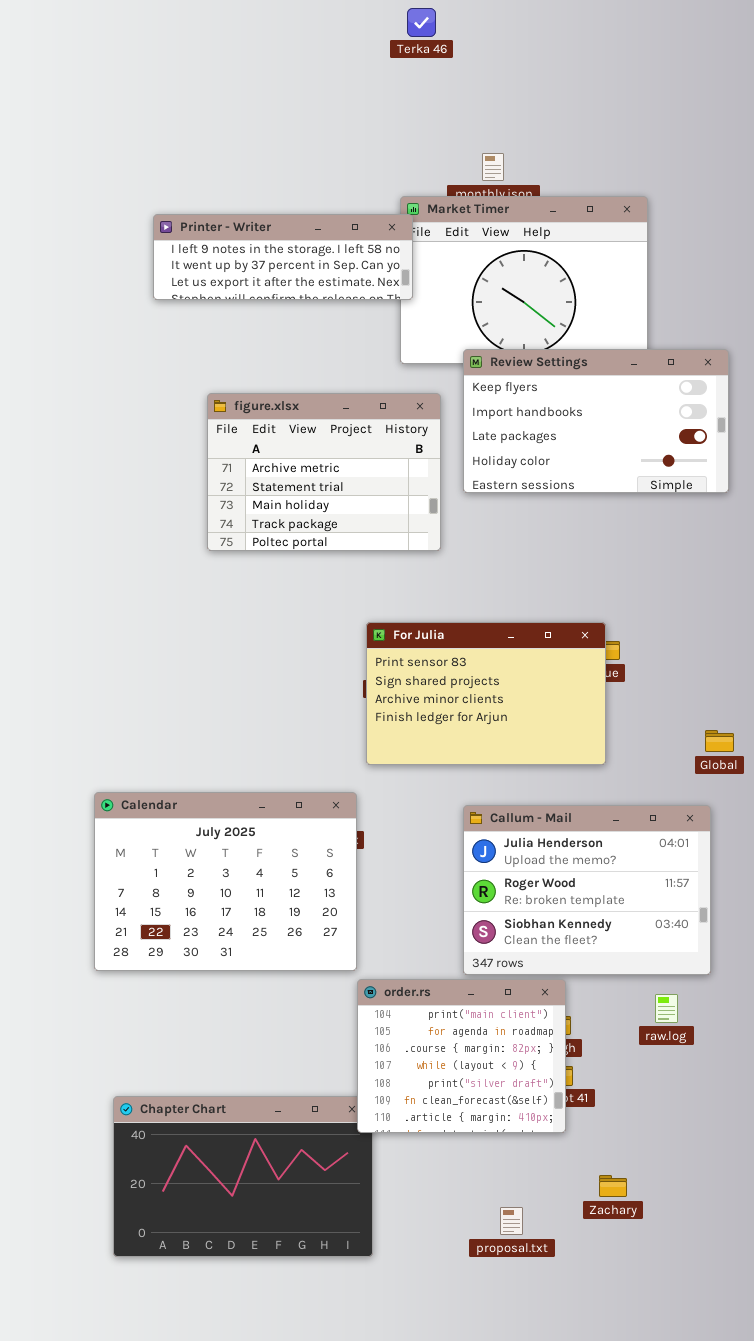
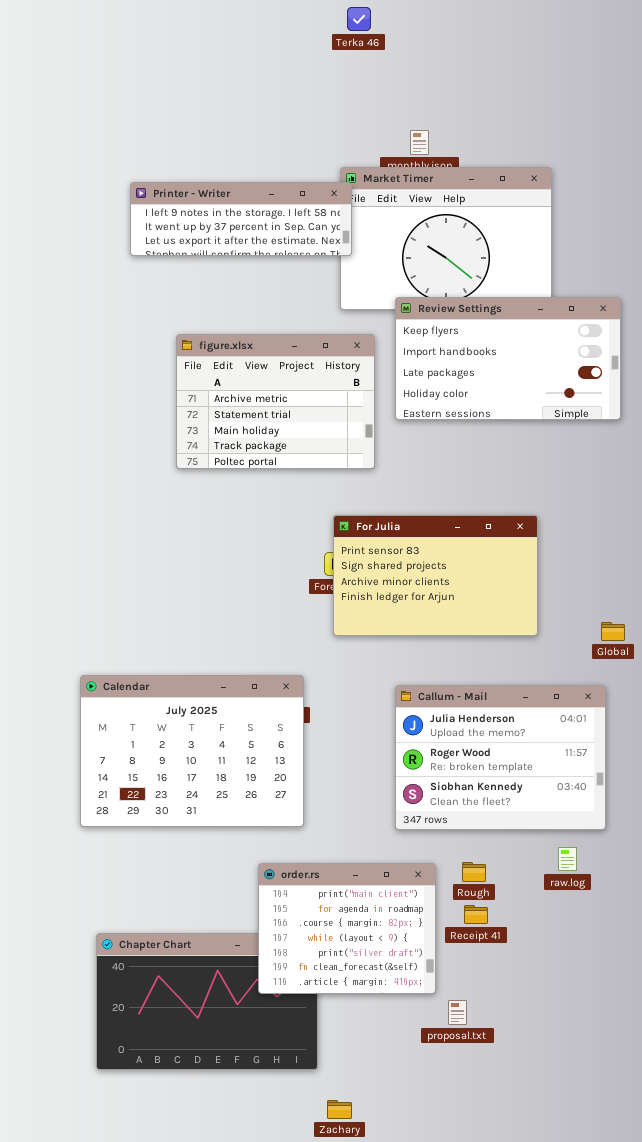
For Julia: [366,622,606,765] -> [333,515,538,636], moved
order.rs: [357,979,566,1133] -> [258,863,436,994], moved
Zachary: [599,1175,627,1197] -> [327,1100,352,1119], moved
proposal.txt: [500,1207,523,1235] -> [448,1000,467,1025], moved

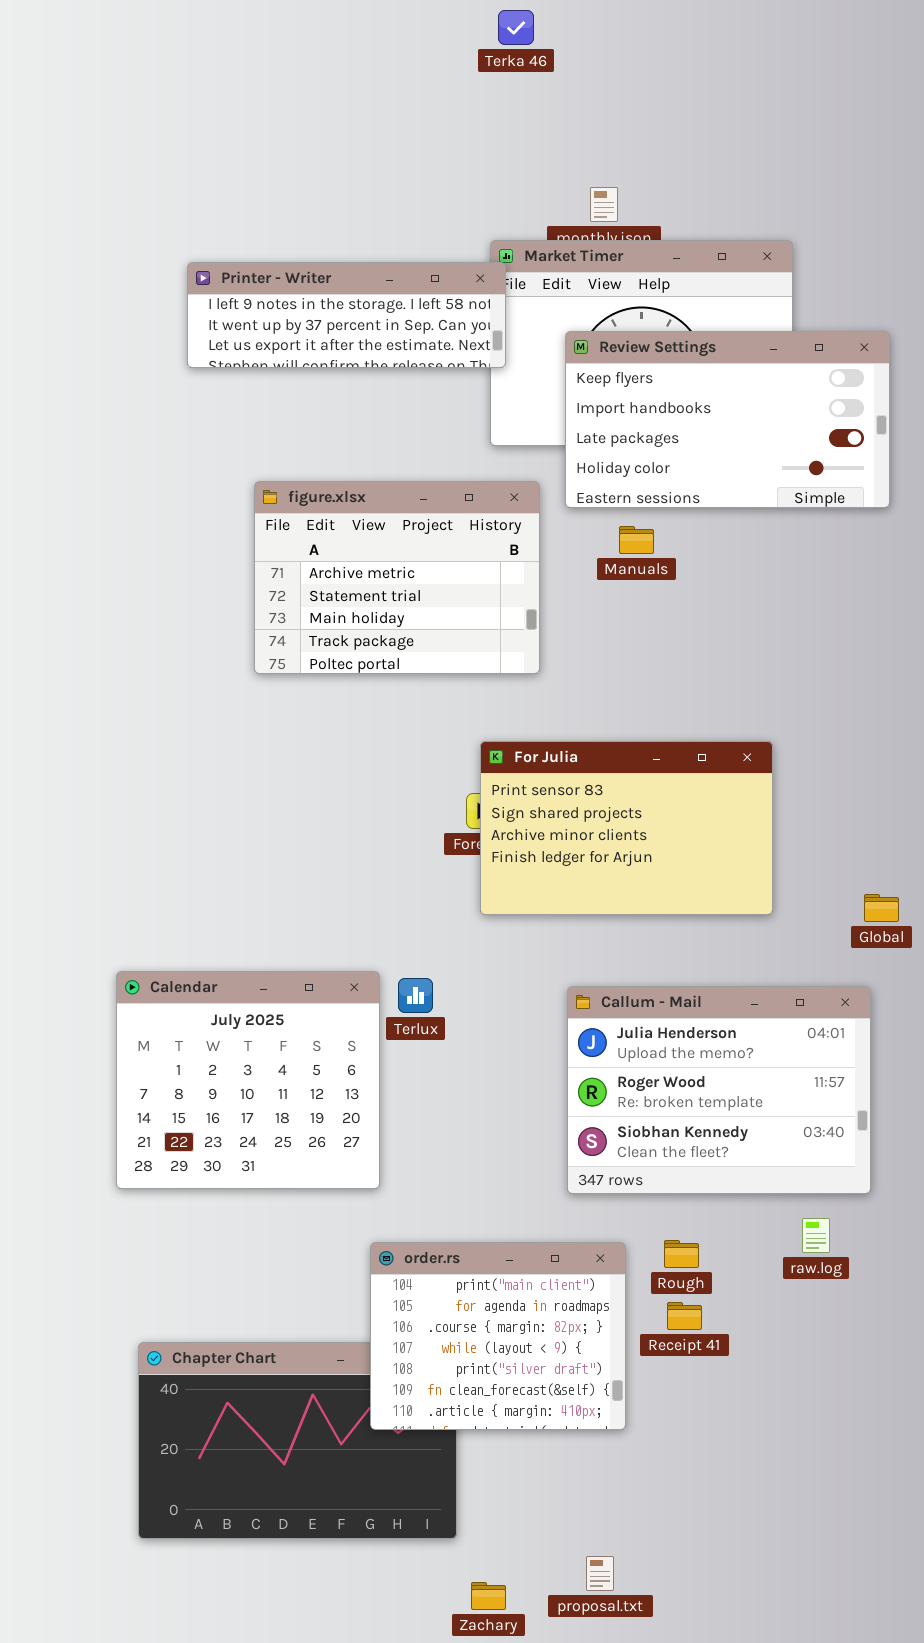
Review Settings: [395,297,621,420] -> [565,331,890,508], moved
Calendar: [80,675,304,827] -> [116,971,380,1189], resized
proposal.txt: [448,1000,467,1025] -> [586,1556,614,1591], moved

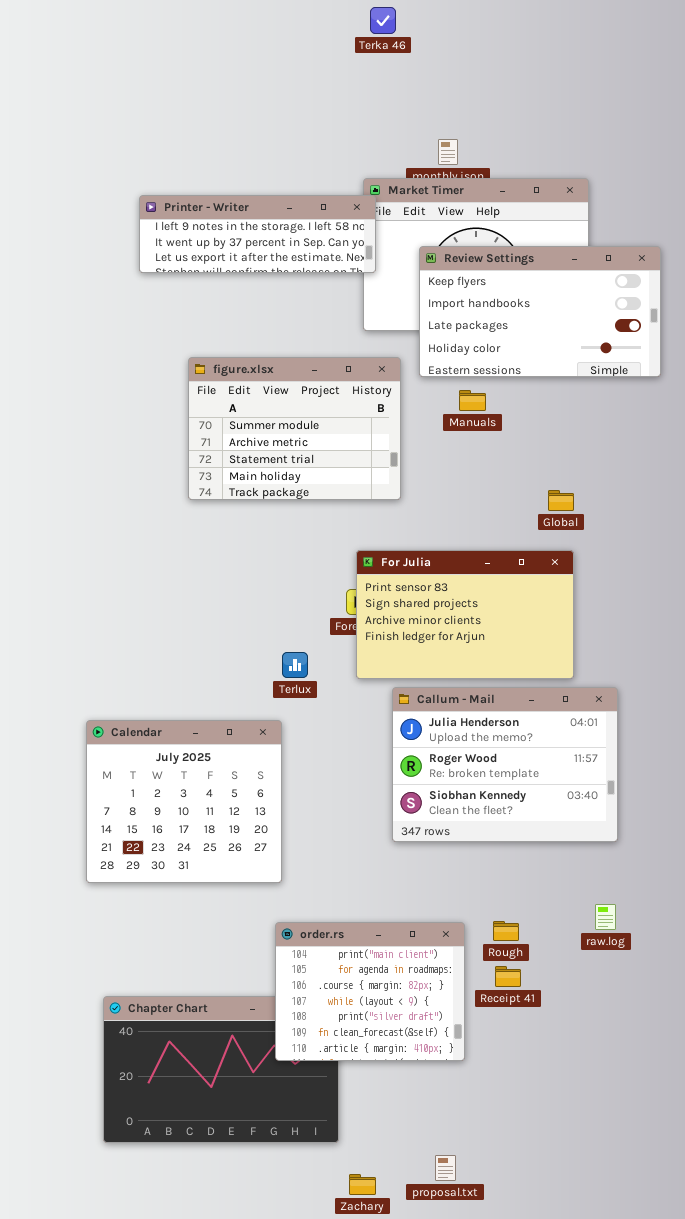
figure.xlsx: [254,481,540,674] -> [188,357,401,500], scrolled up 1 row
Global: [864,894,899,922] -> [548,490,574,511], moved
Terlux: [398,978,433,1013] -> [282,652,308,678], moved
Callum - Mail: [567,986,871,1194] -> [392,687,618,842], moved

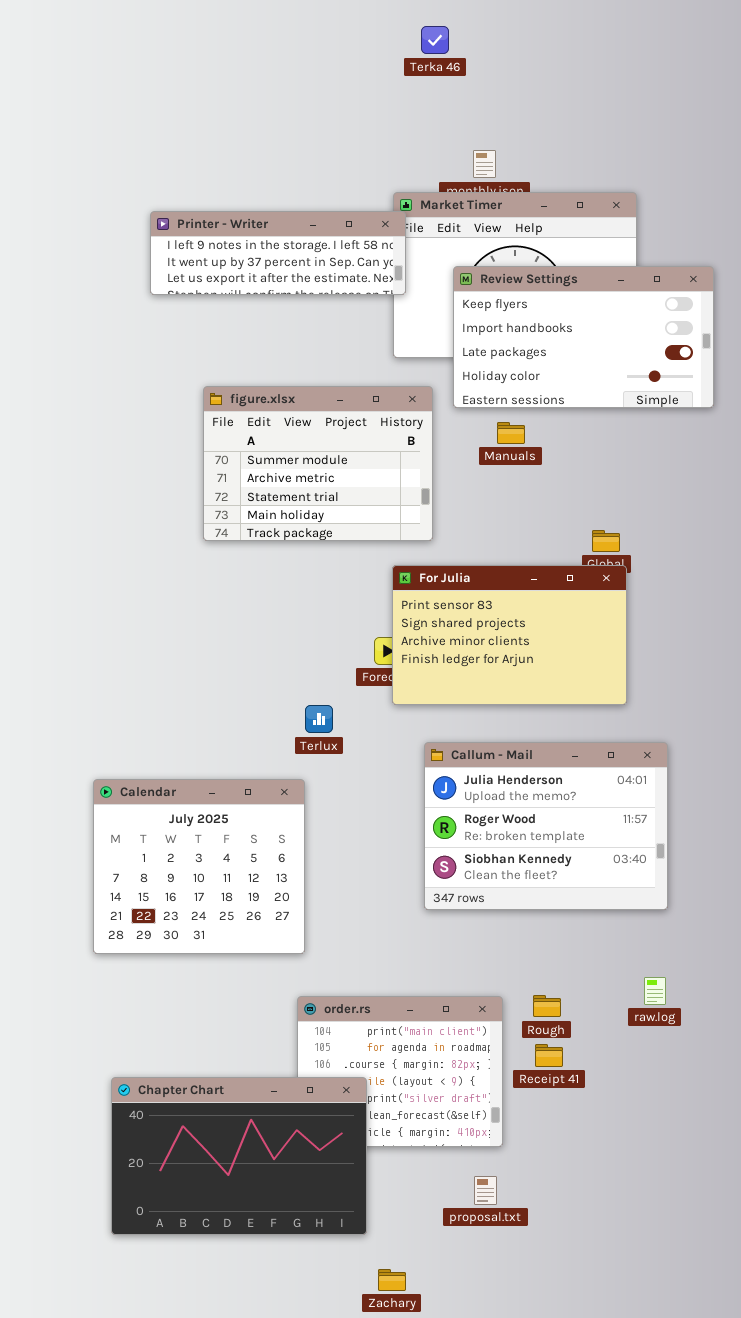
Terka 46: [370,7,396,34] -> [421,26,449,54], moved
For Julia: [356,550,574,679] -> [392,565,627,705], moved
Chapter Chart: [103,996,339,1143] -> [111,1077,367,1235], raised
proposal.txt: [435,1155,456,1181] -> [474,1176,497,1205], moved

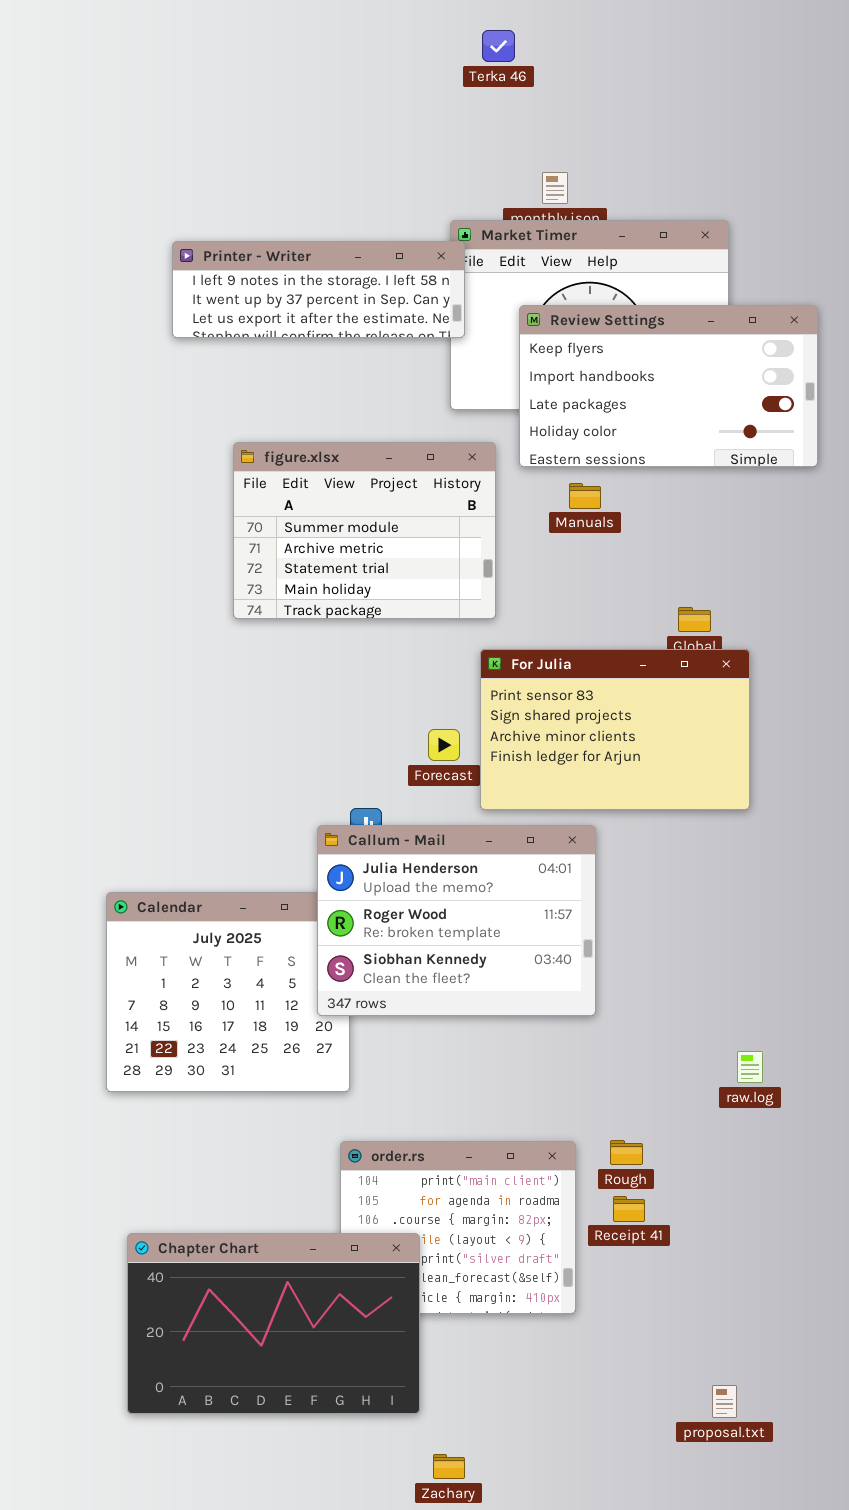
For Julia: [392,565,627,705] -> [480,649,750,810], moved
Callum - Mail: [424,742,668,910] -> [317,825,596,1016], moved
raw.log: [644,977,666,1005] -> [737,1051,763,1083], moved
proposal.txt: [474,1176,497,1205] -> [712,1385,737,1418], moved

